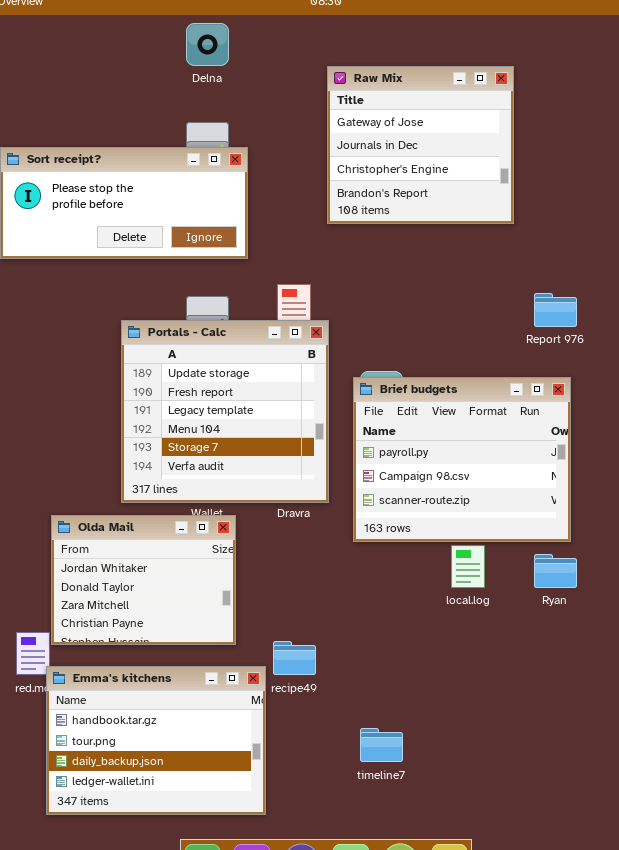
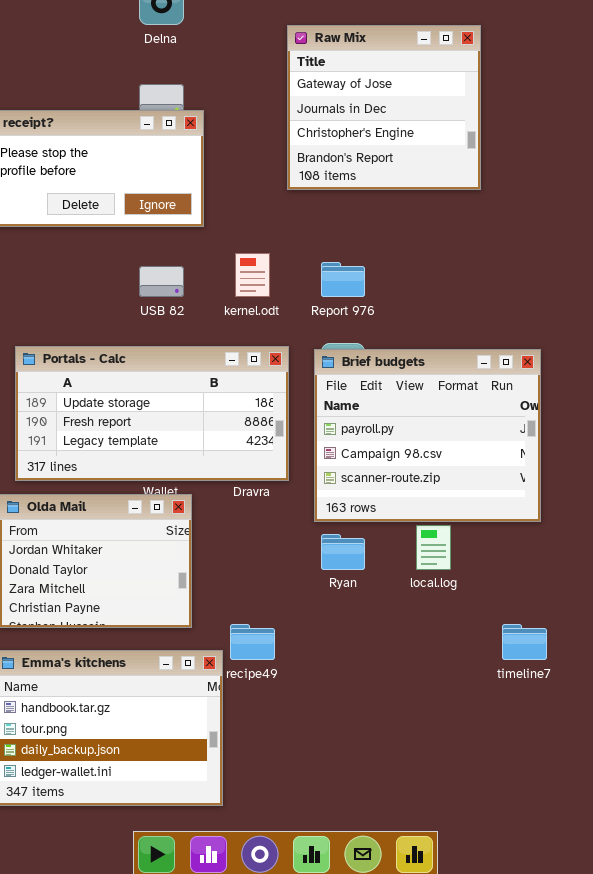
Report 976: [534,293,577,327] -> [321,262,365,297], moved
Portals - Calc: [121,320,329,503] -> [15,346,289,481], resized
Ryan: [534,554,577,588] -> [321,534,365,570], moved
timeline7: [360,728,403,762] -> [502,624,547,660], moved

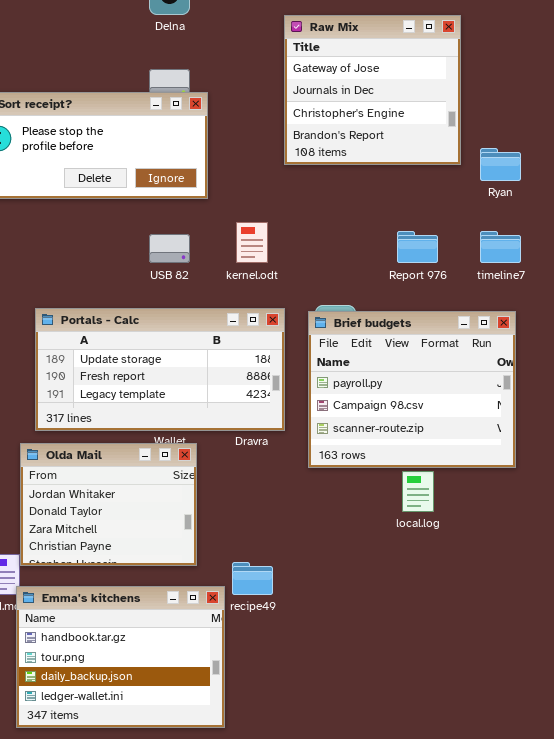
Report 976: [321,262,365,297] -> [397,231,438,263], moved
Ryan: [321,534,365,570] -> [480,148,521,181], moved
timeline7: [502,624,547,660] -> [480,231,521,263], moved

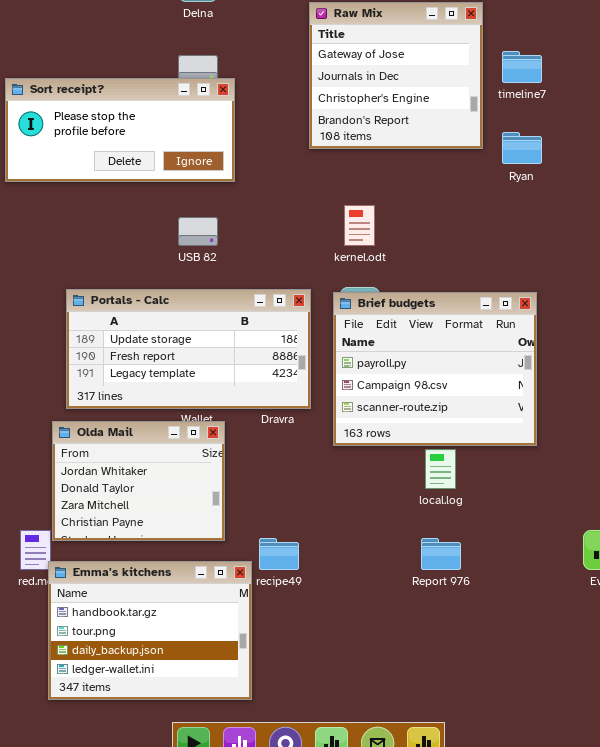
kernel.odt: [236,222,268,263] -> [344,205,375,246], moved
Report 976: [397,231,438,263] -> [421,538,461,570], moved
timeline7: [480,231,521,263] -> [502,51,542,83], moved

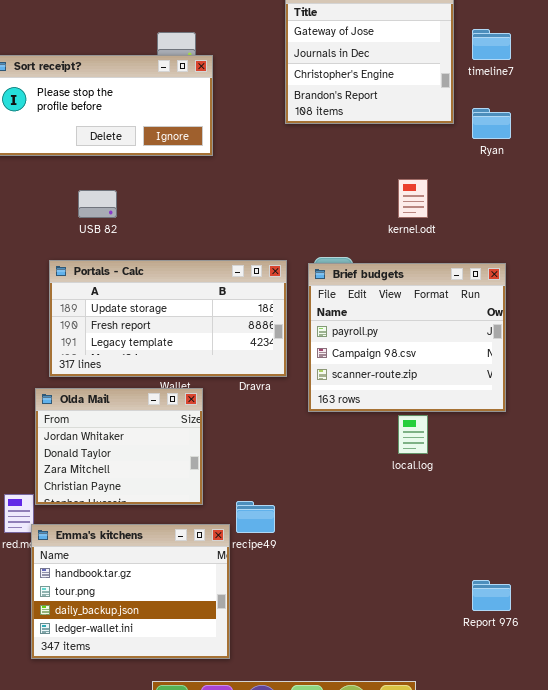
kernel.odt: [344,205,375,246] -> [398,179,428,218], moved
USB 82: [178,217,218,246] -> [78,190,117,218], moved
Report 976: [421,538,461,570] -> [472,580,511,611], moved

